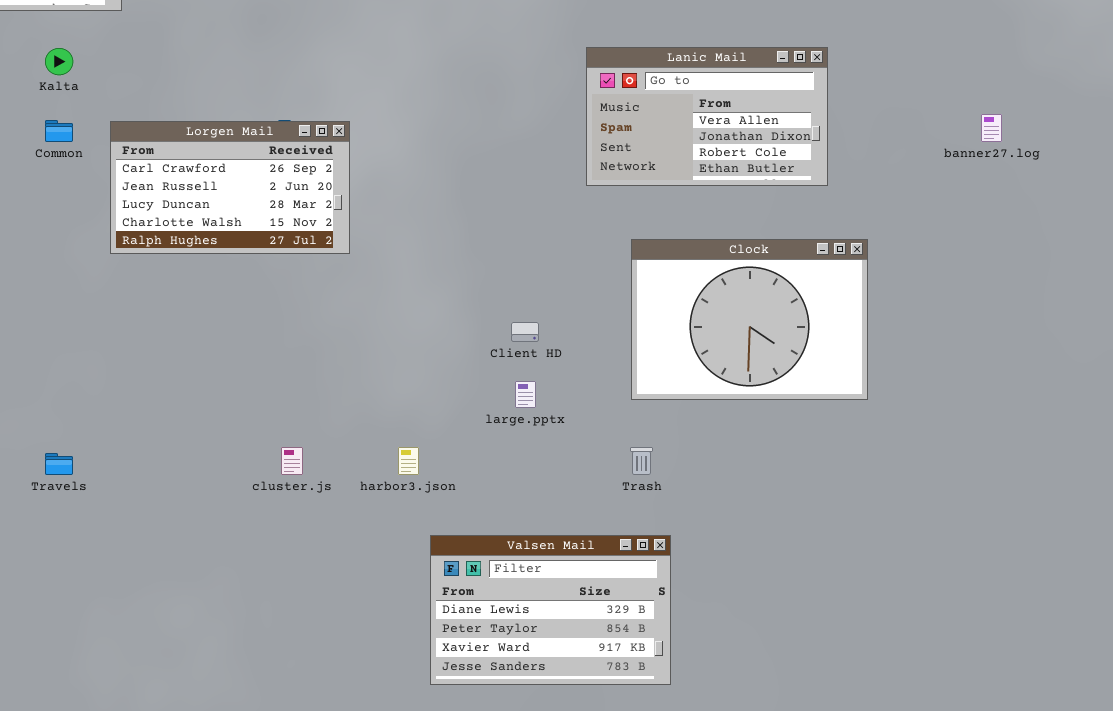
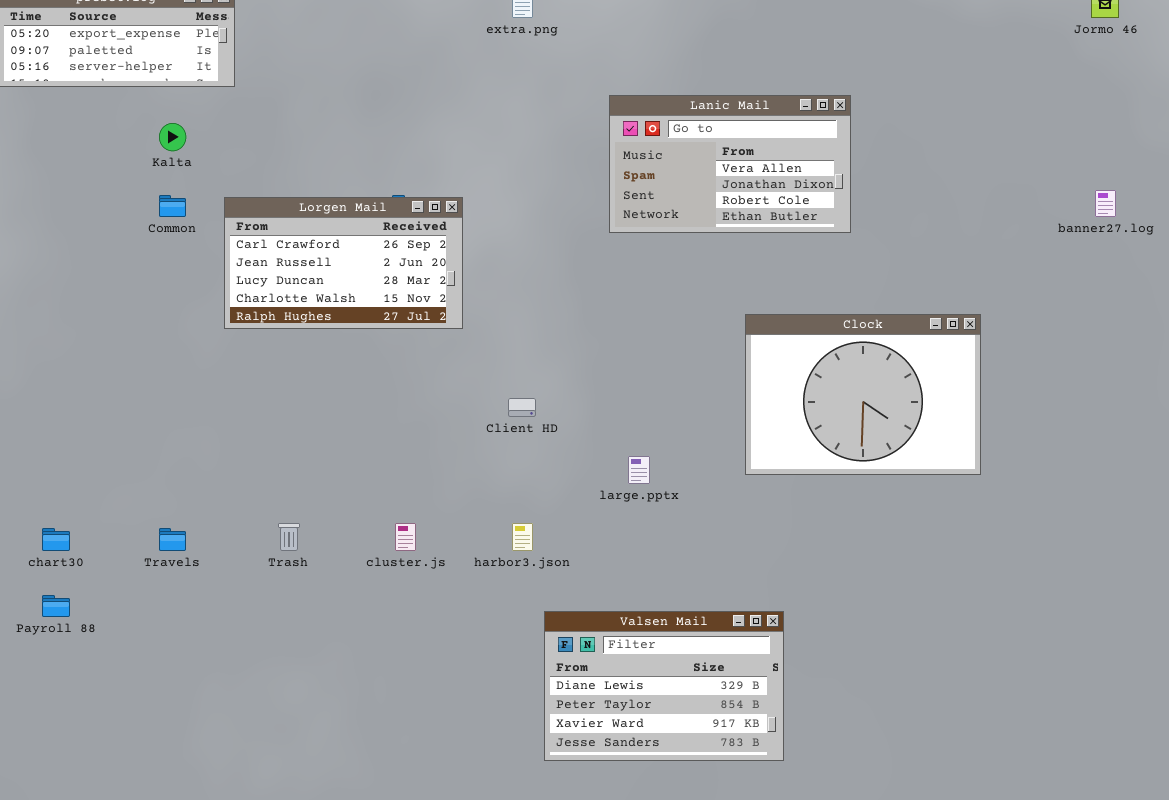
Lanic Mail: [586,47,828,186] -> [609,95,851,233], moved
Client HD: [511,322,539,342] -> [508,398,536,417], moved
Trash: [630,447,653,475] -> [278,523,300,551], moved

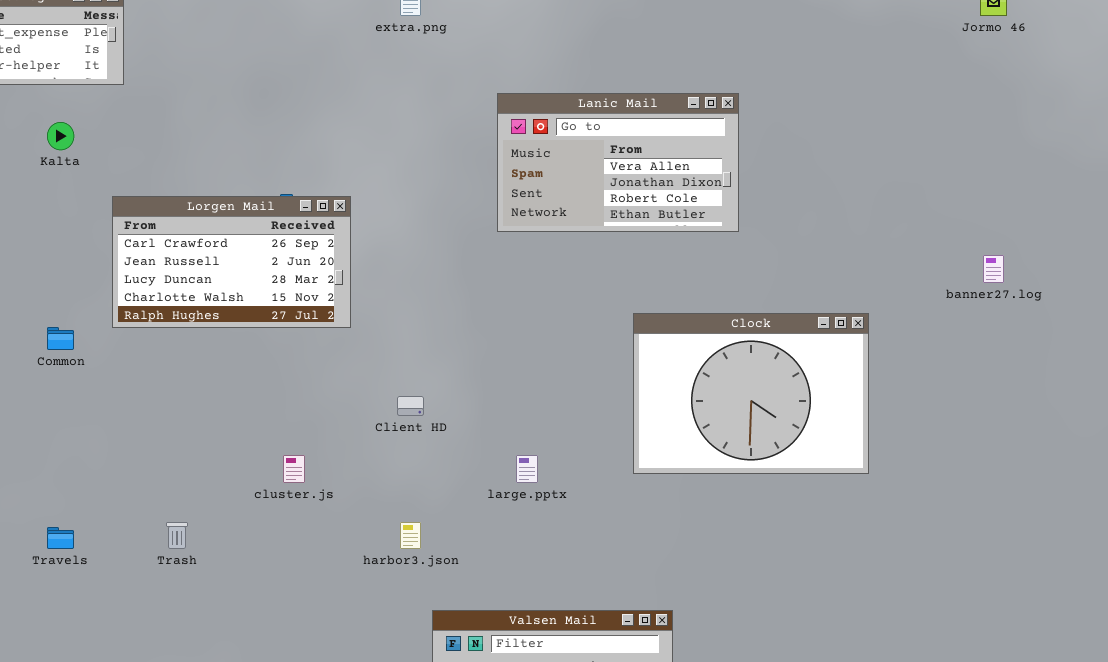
banner27.log: [1095,190,1116,217] -> [983,255,1004,283], moved
Common: [159,195,186,217] -> [47,327,74,350], moved
cluster.js: [395,523,416,551] -> [283,455,305,483], moved

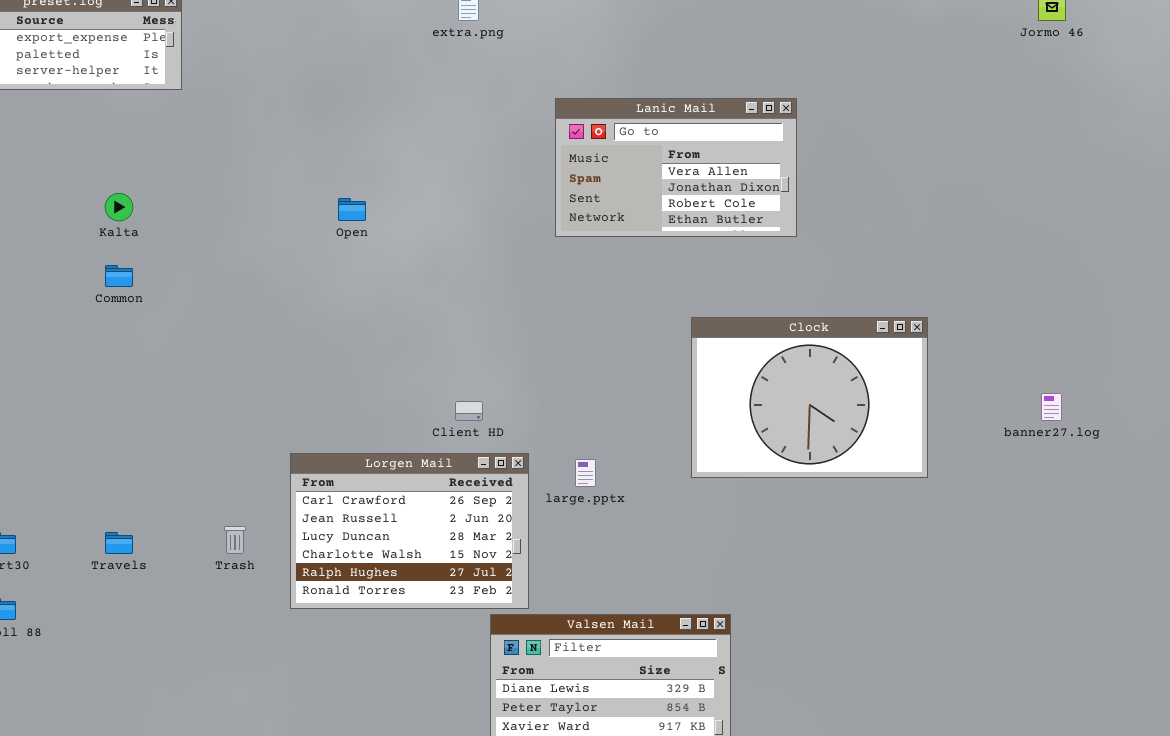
Kalta: [47,122,74,150] -> [105,193,133,221], moved
Lorgen Mail: [112,196,351,328] -> [290,453,529,609], moved, resized
banner27.log: [983,255,1004,283] -> [1041,393,1062,421], moved
Common: [47,327,74,350] -> [105,265,133,287], moved

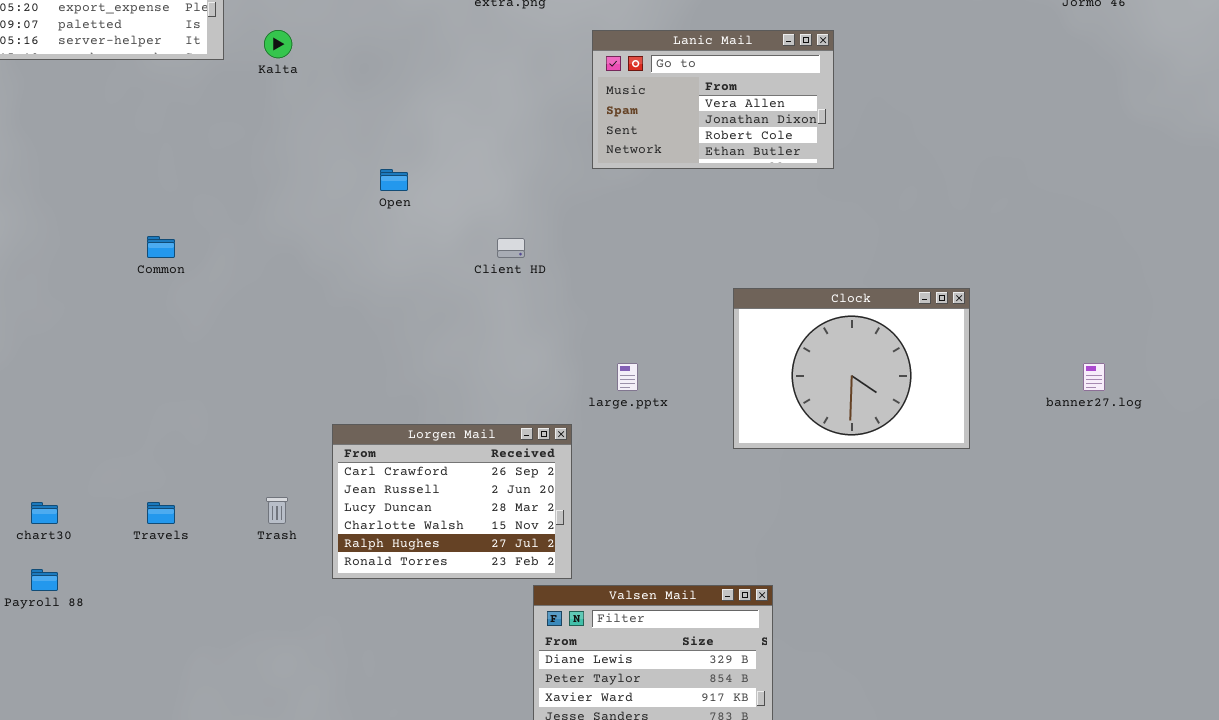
Lanic Mail: [555,98,797,237] -> [592,30,834,169], moved
Kalta: [105,193,133,221] -> [264,30,292,58], moved
Client HD: [455,401,483,421] -> [497,238,525,258], moved
large.pptx: [575,459,596,487] -> [617,363,638,391], moved

